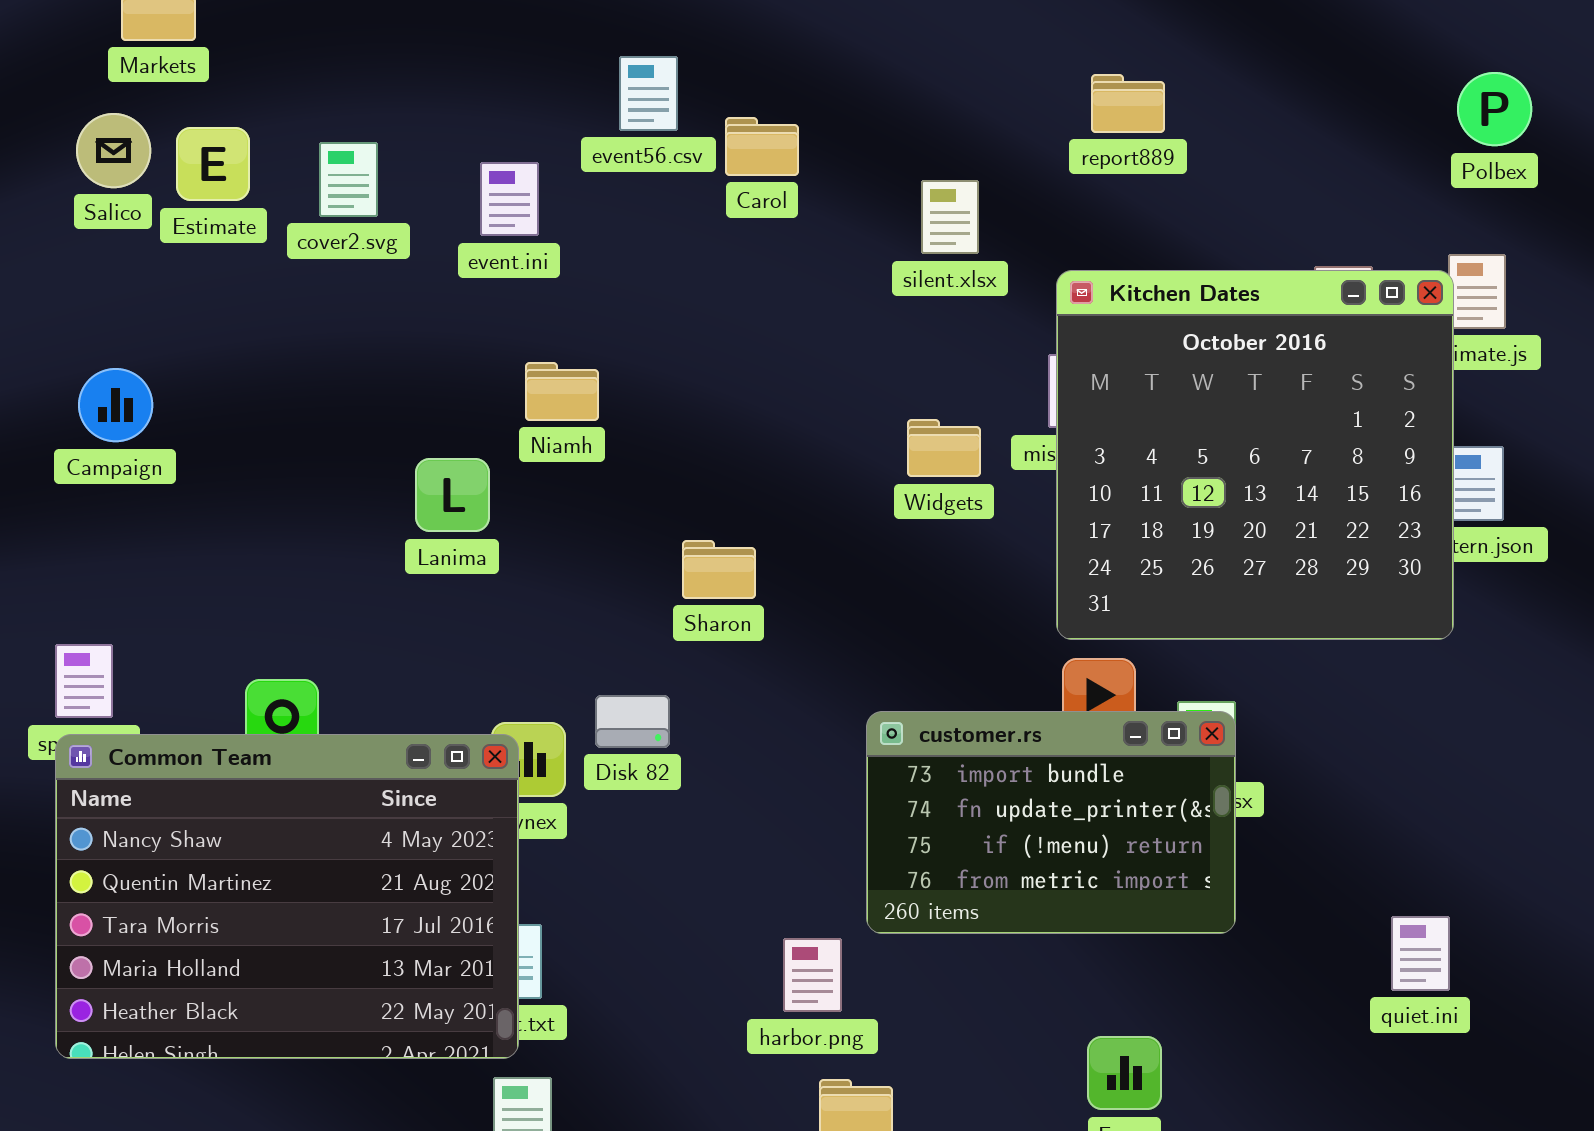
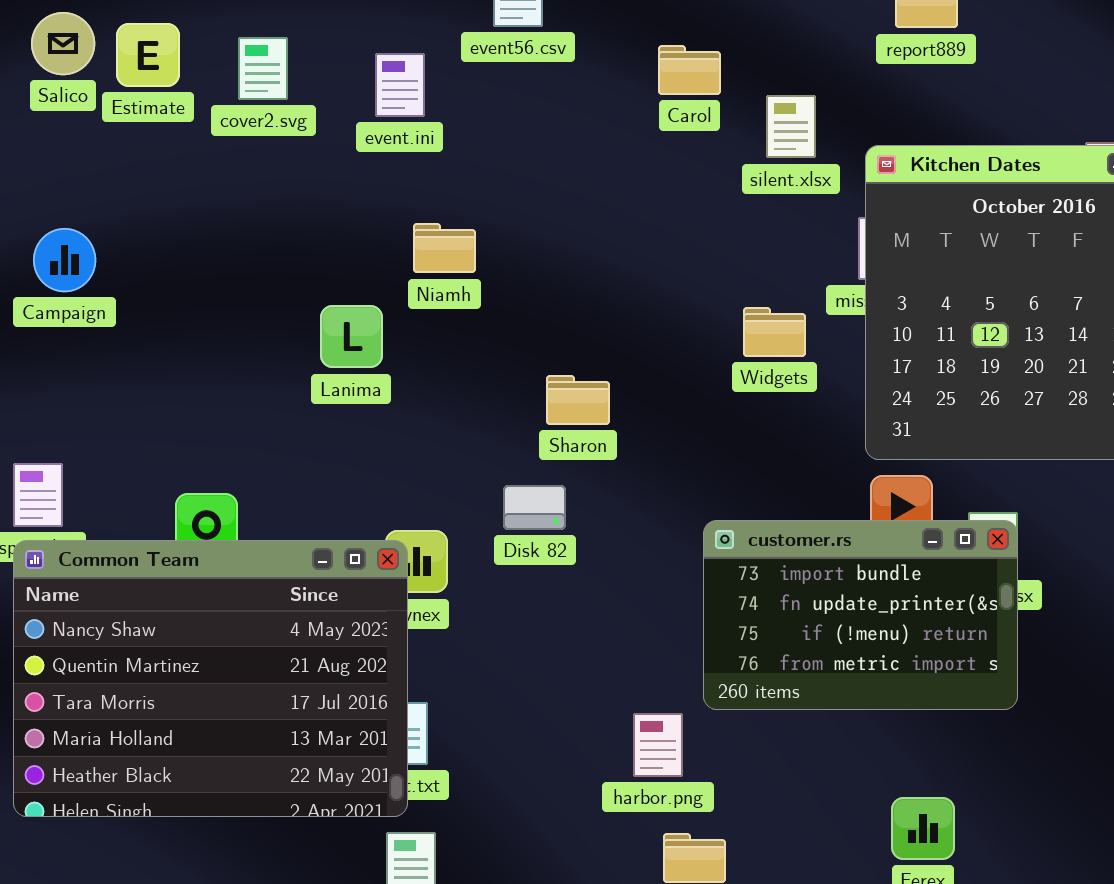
Carol: [725,117,799,176] -> [658,45,721,95], moved
silent.xlsx: [921,180,979,254] -> [766,95,816,158], moved
Widgets: [907,419,981,477] -> [743,307,806,357], moved
Disk 82: [595,695,670,748] -> [503,485,566,530], moved

